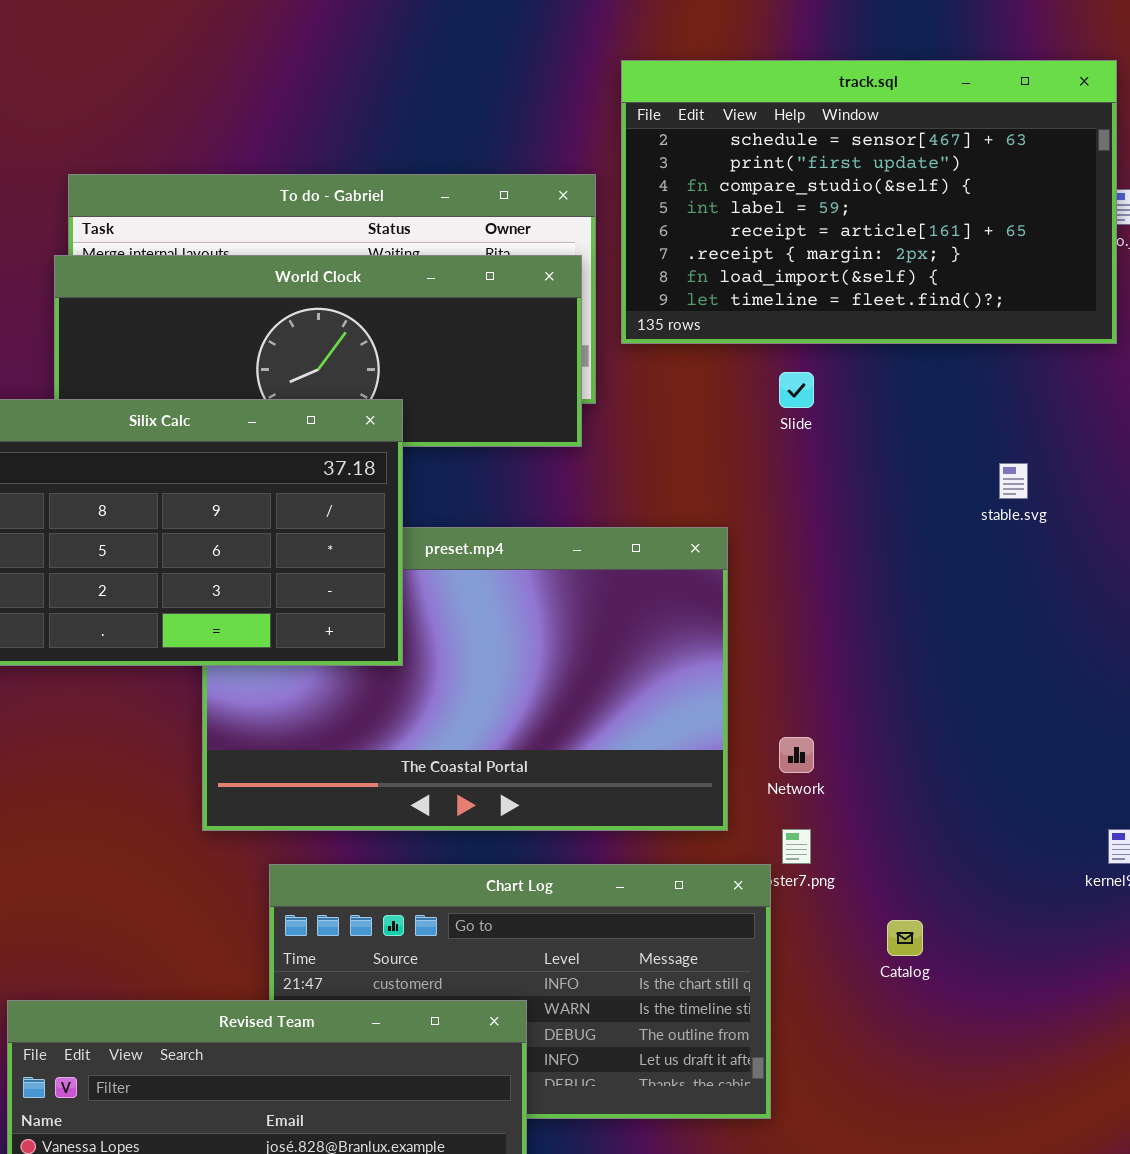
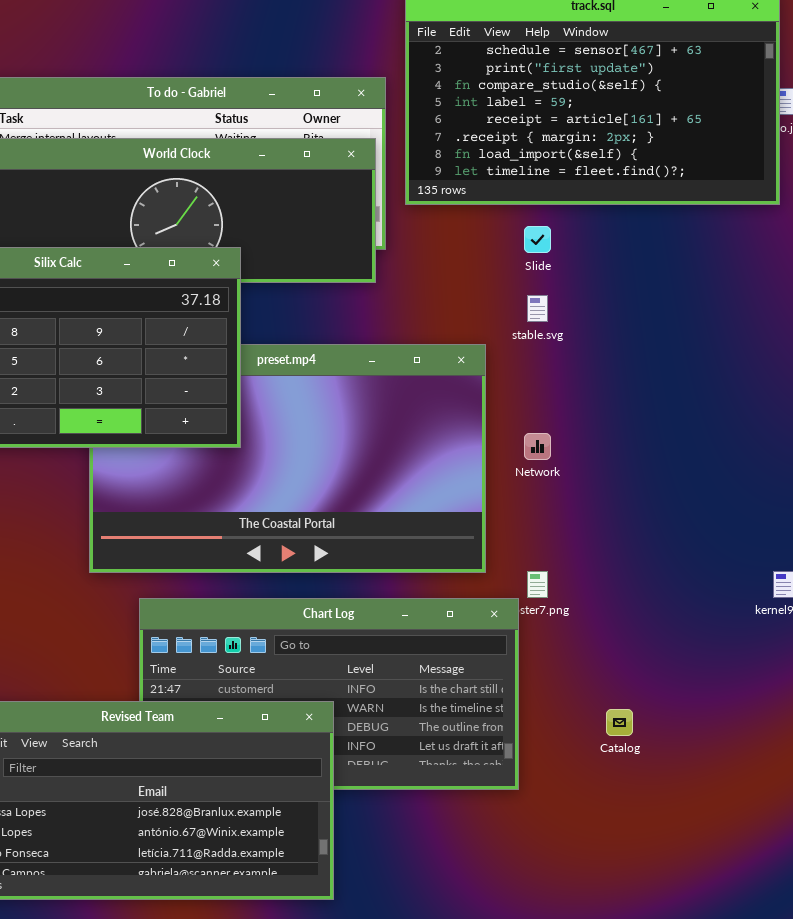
stable.svg: [999,463,1028,499] -> [527,295,548,322], moved
Network: [779,737,814,773] -> [524,433,551,460], moved
Catalog: [887,920,923,956] -> [606,709,633,736], moved

